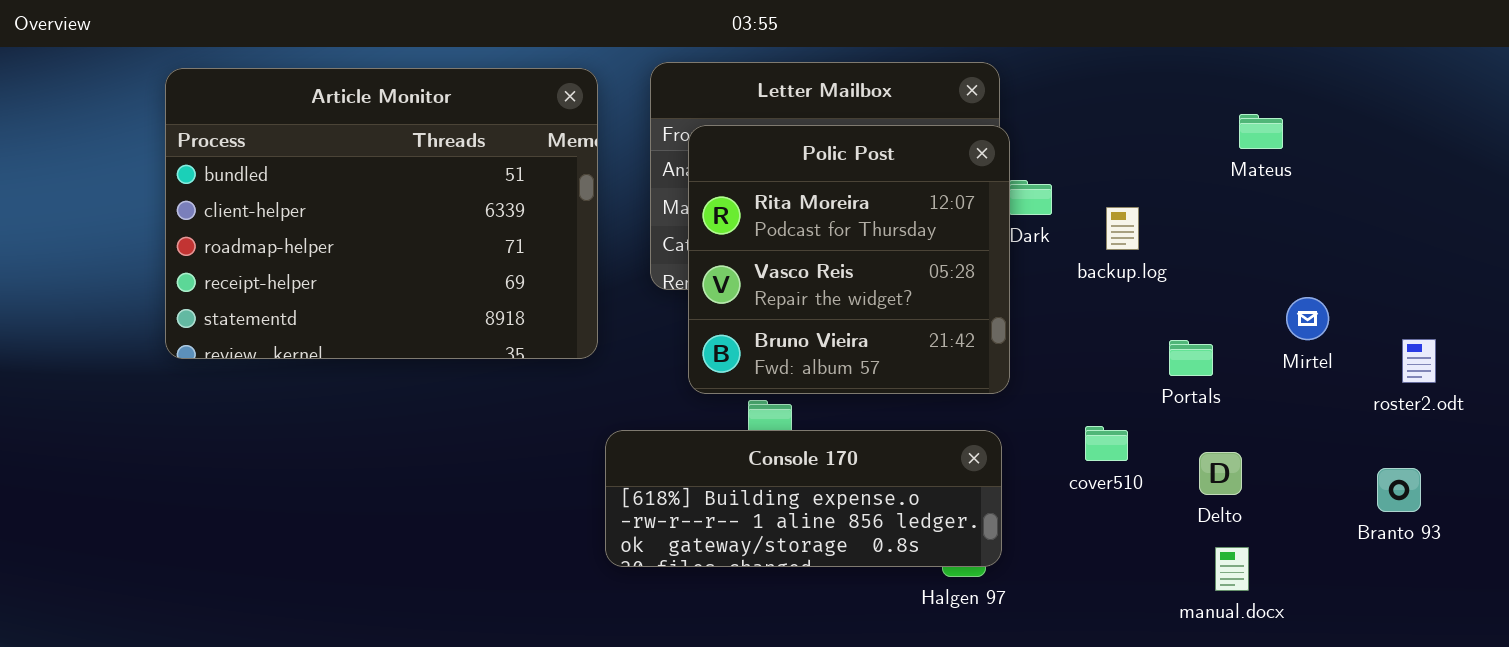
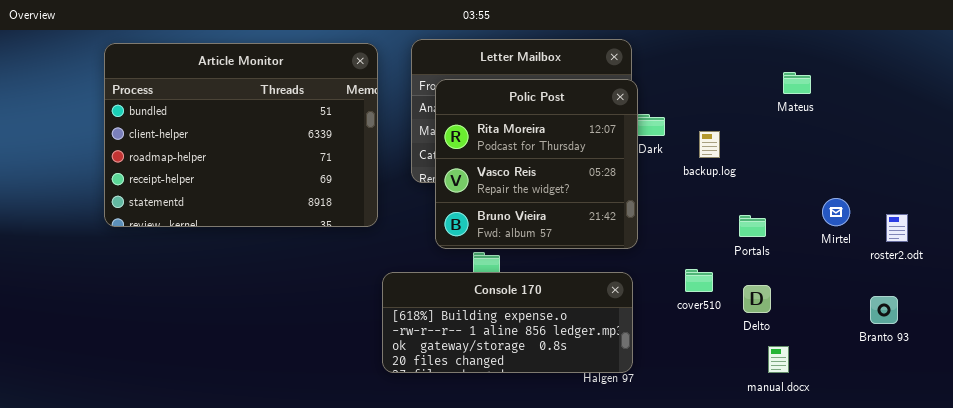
Mirtel: [1286,297,1329,340] -> [822,198,850,226], moved
Console 170: [605,430,1002,567] -> [382,272,633,373], resized
Delto: [1199,452,1242,495] -> [743,285,771,313], moved

